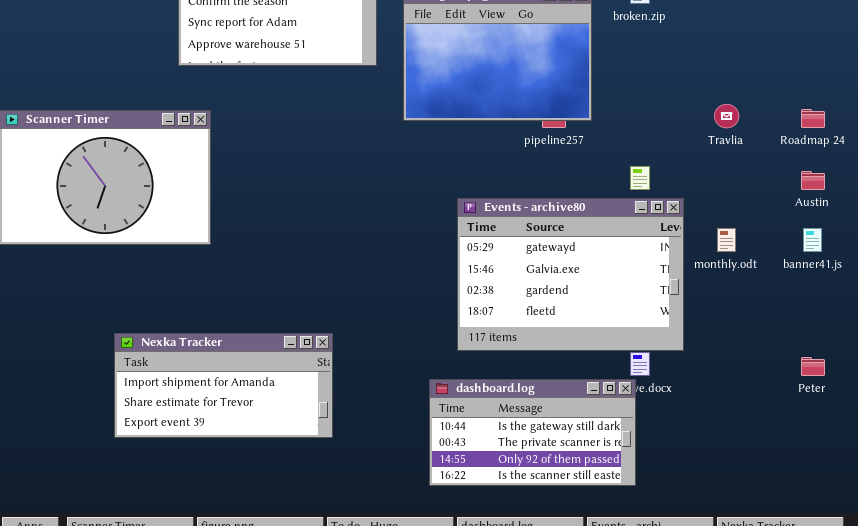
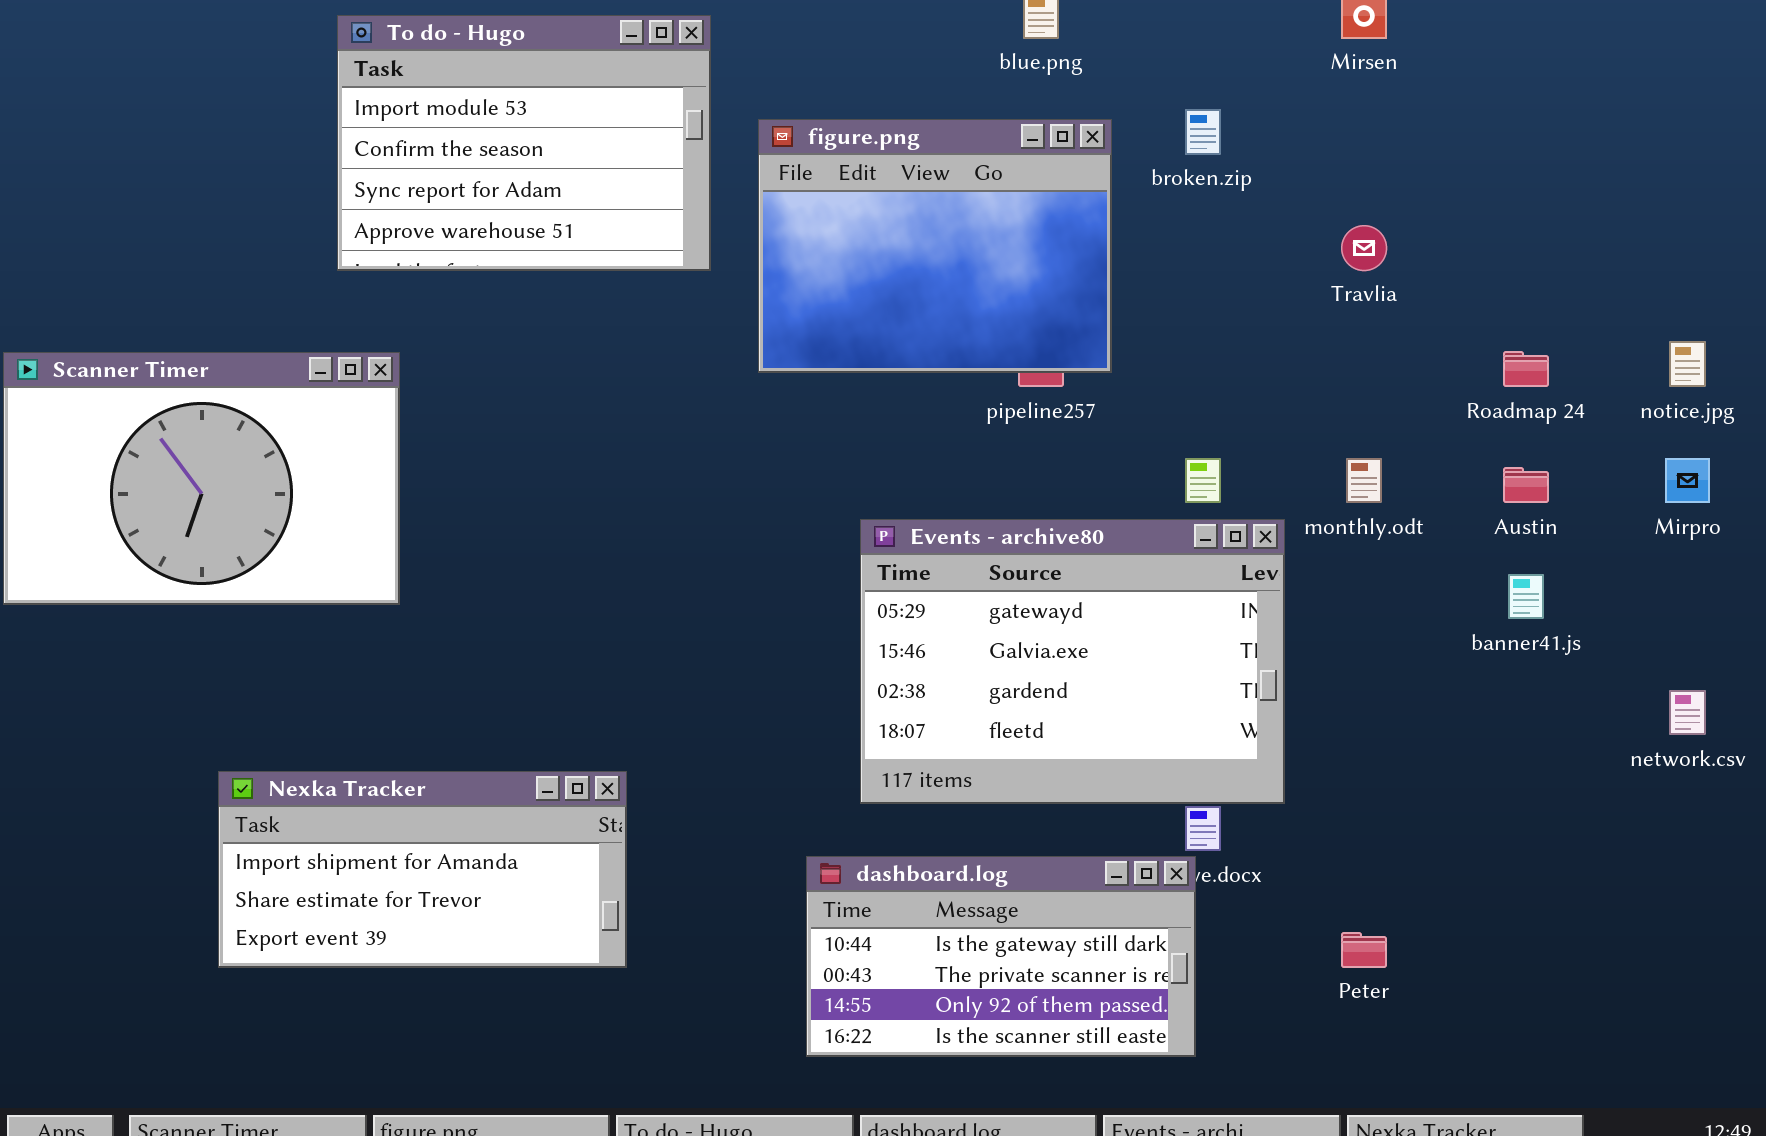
Travlia: [714,104,739,128] -> [1341,225,1387,271], moved
monthly.odt: [717,228,736,252] -> [1346,458,1382,503], moved
Peter: [801,357,825,376] -> [1341,932,1387,968], moved

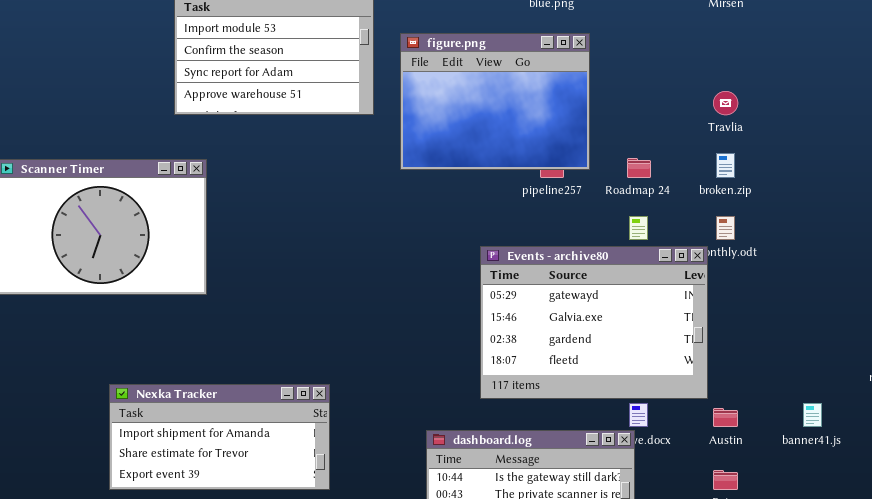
broken.zip: [1185,109,1221,155] -> [716,153,735,178], moved
Roadmap 24: [1503,351,1549,387] -> [627,158,651,178], moved
Austin: [1503,467,1549,503] -> [713,408,738,427], moved
Events - archive80: [860,519,1285,804] -> [480,246,708,399], moved
banner41.js: [1508,574,1544,619] -> [803,403,822,427], moved

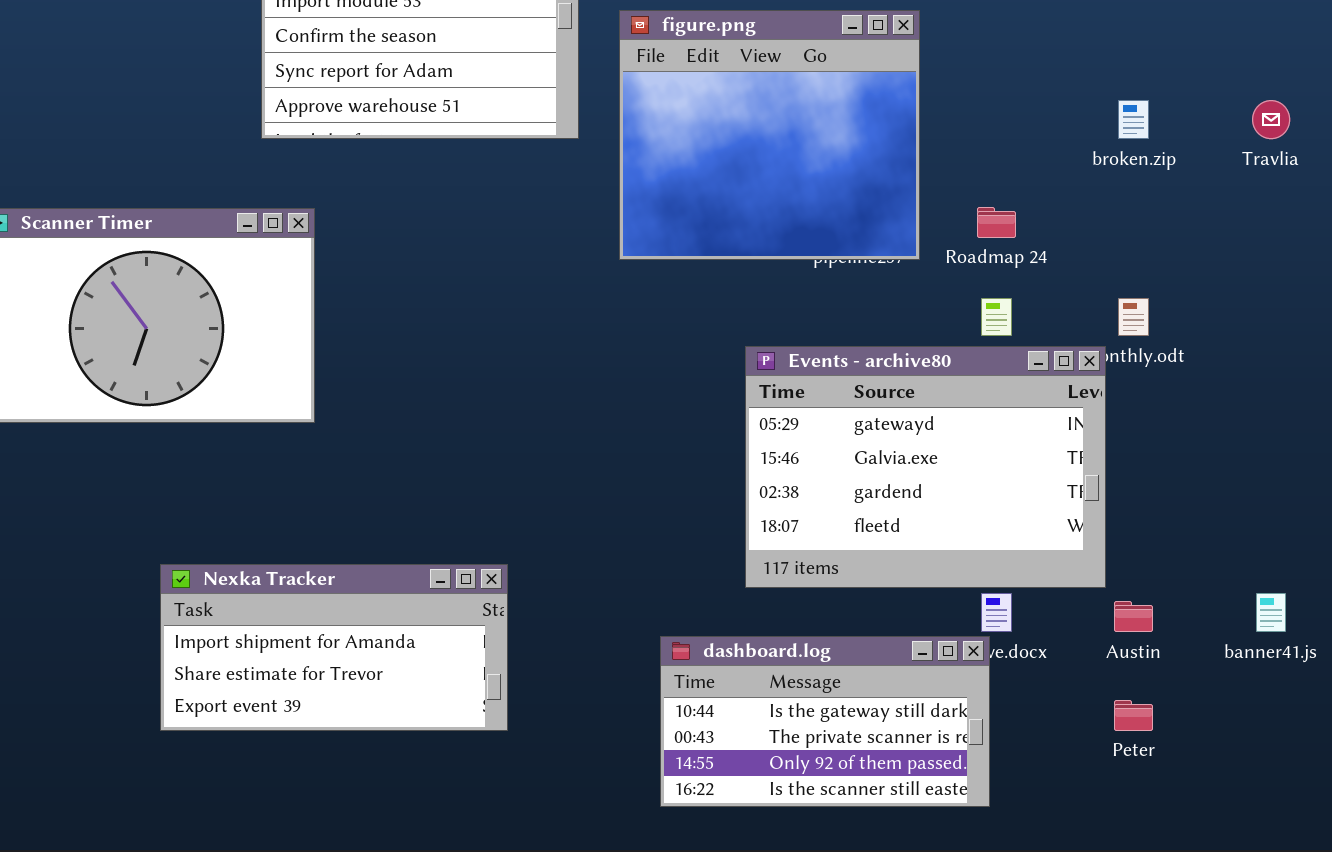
figure.png: [400,33,590,170] -> [619,10,920,260], resized
Travlia: [713,91,738,115] -> [1252,100,1290,139], moved
broken.zip: [716,153,735,178] -> [1118,100,1149,139], moved

